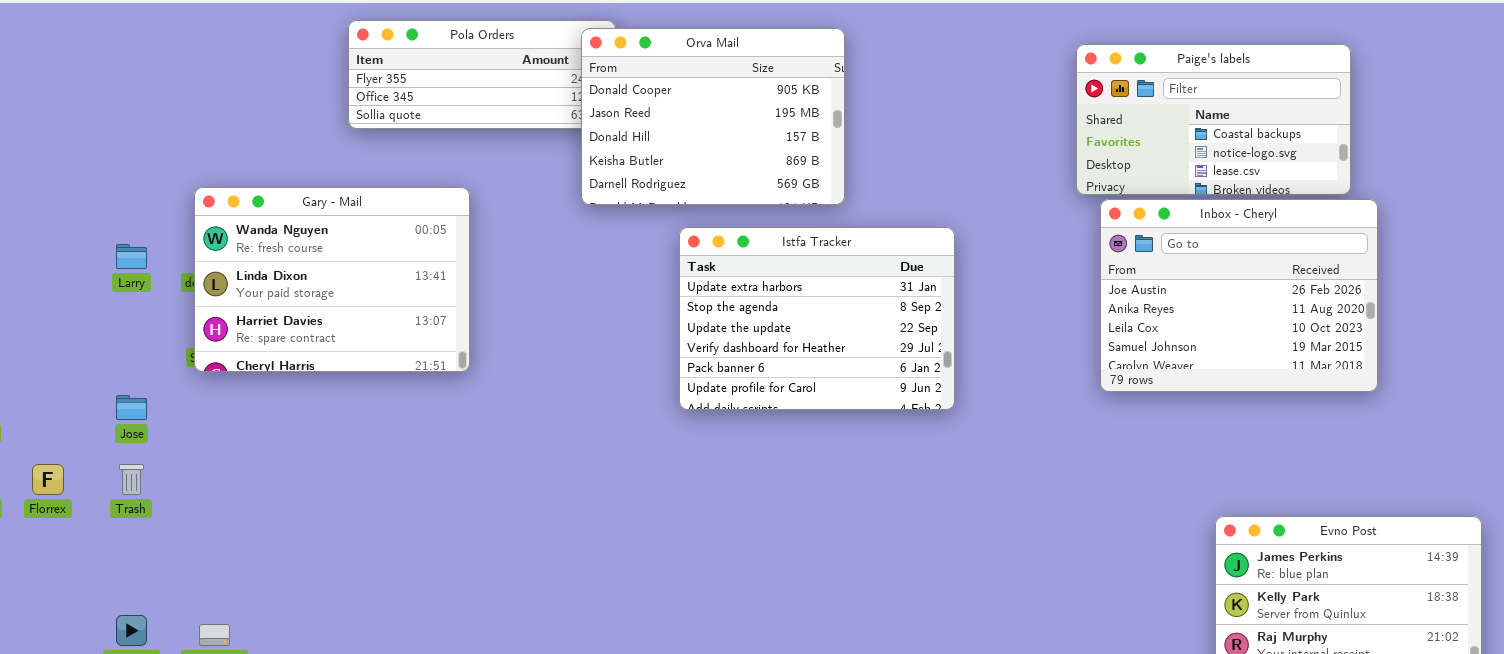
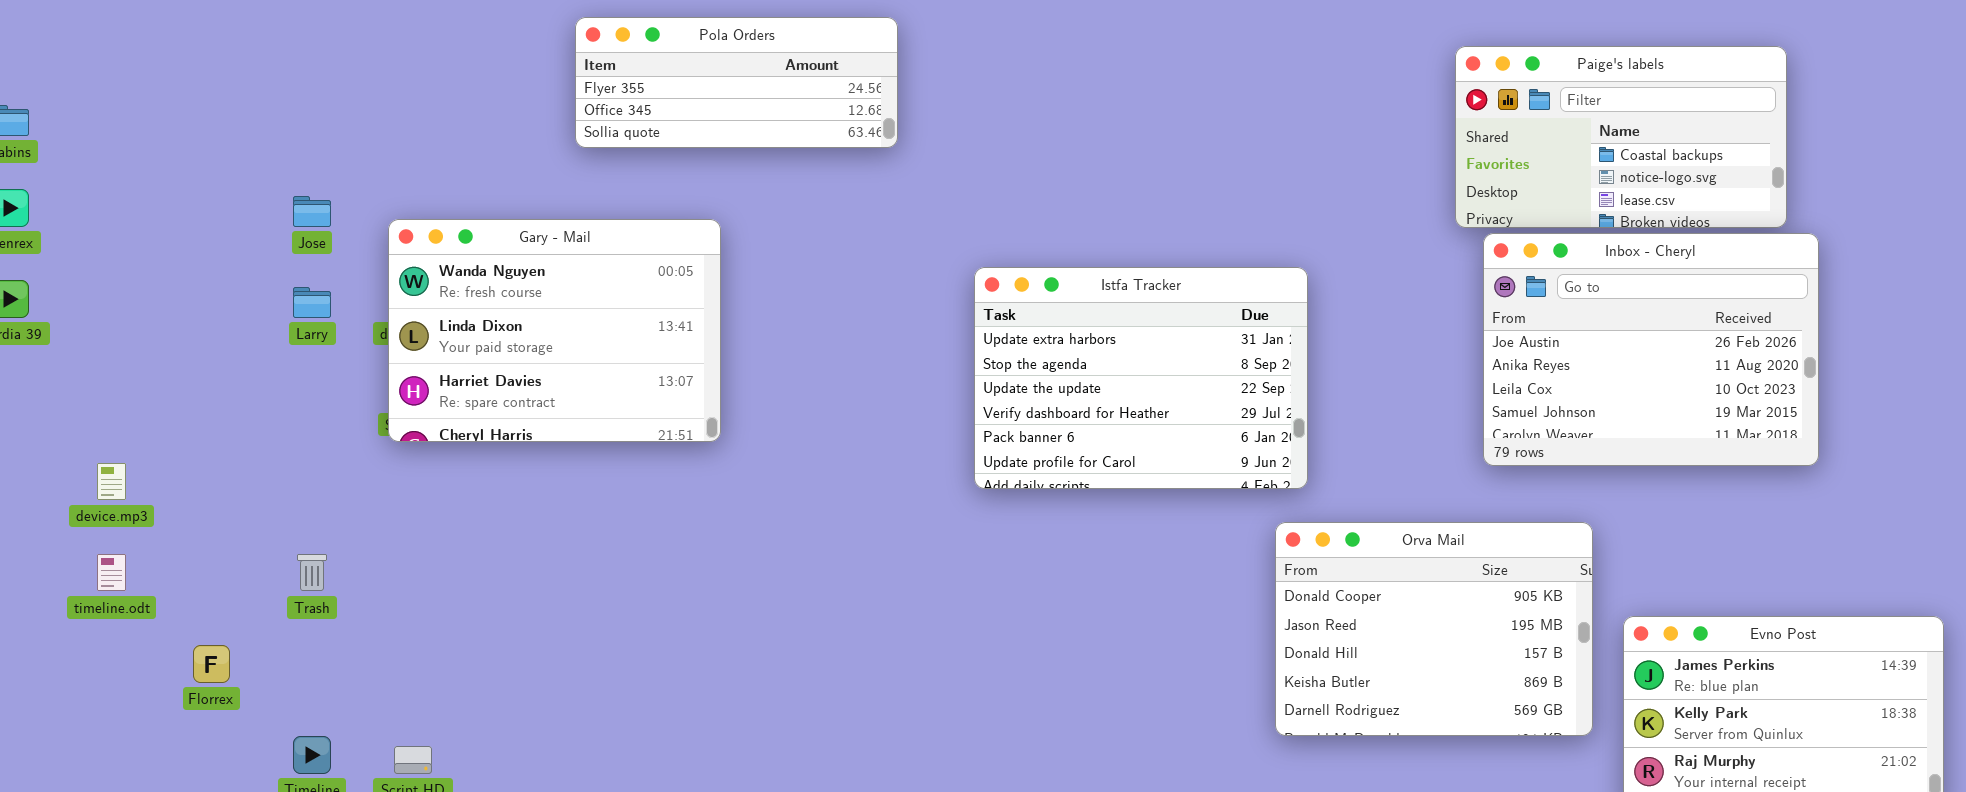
Orva Mail: [581,28,845,205] -> [1275,522,1593,736], moved
Jose: [116,395,147,420] -> [293,196,331,227], moved
Florrex: [32,464,64,495] -> [193,645,230,683], moved

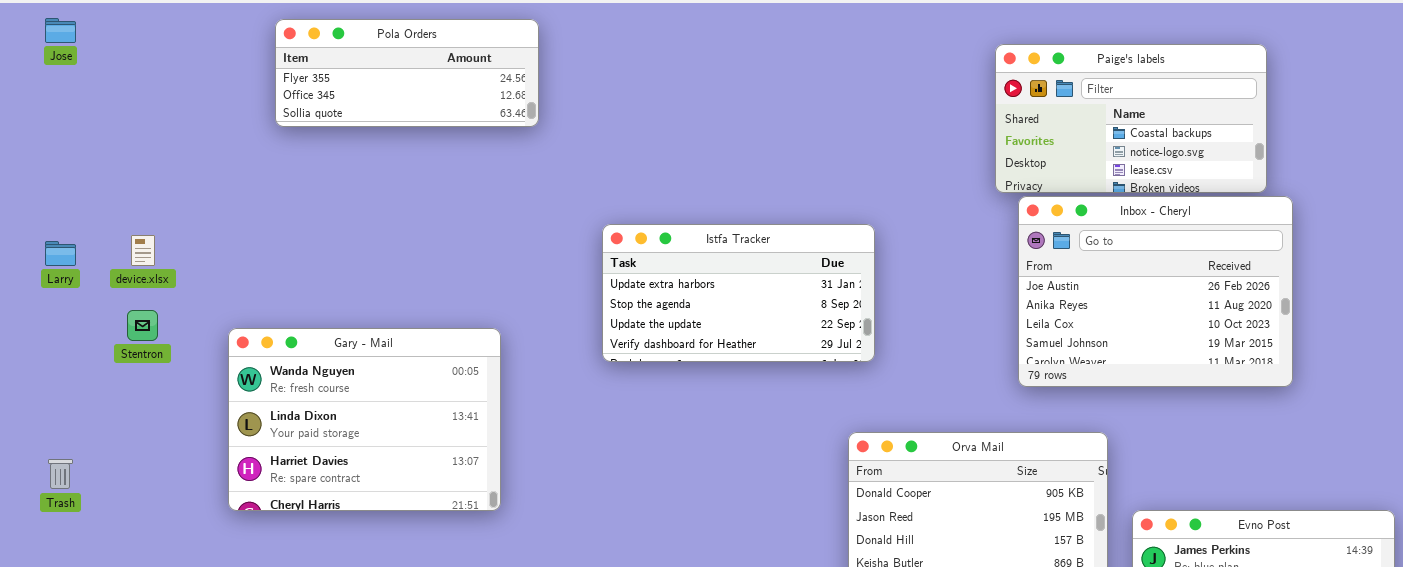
Jose: [293,196,331,227] -> [45,18,76,43], moved
Gary - Mail: [388,219,721,442] -> [228,328,501,511], moved
Istfa Tracker: [974,267,1308,489] -> [602,224,875,362], resized

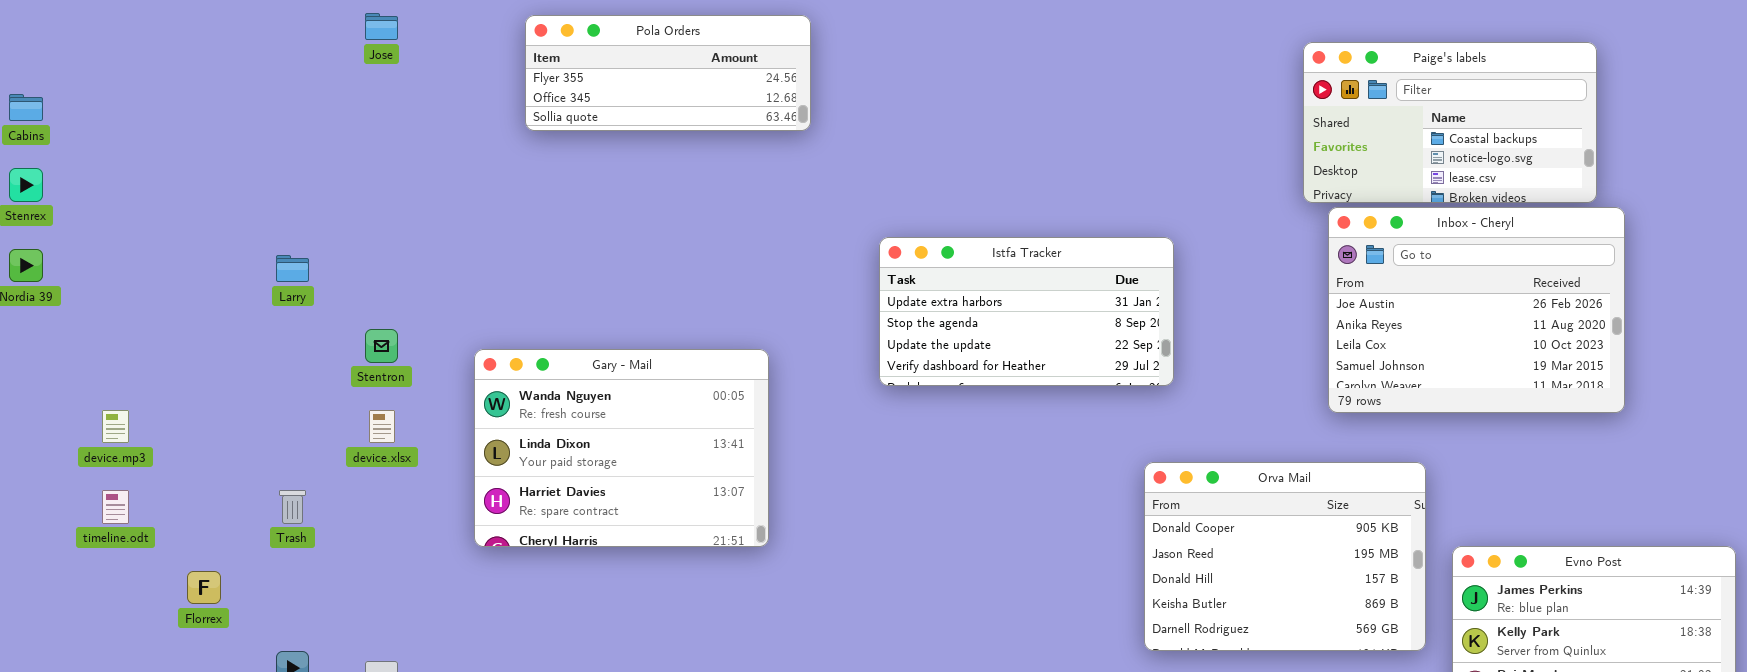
Jose: [45,18,76,43] -> [365,13,398,40], moved
device.xlsx: [131,235,155,266] -> [369,410,395,443], moved

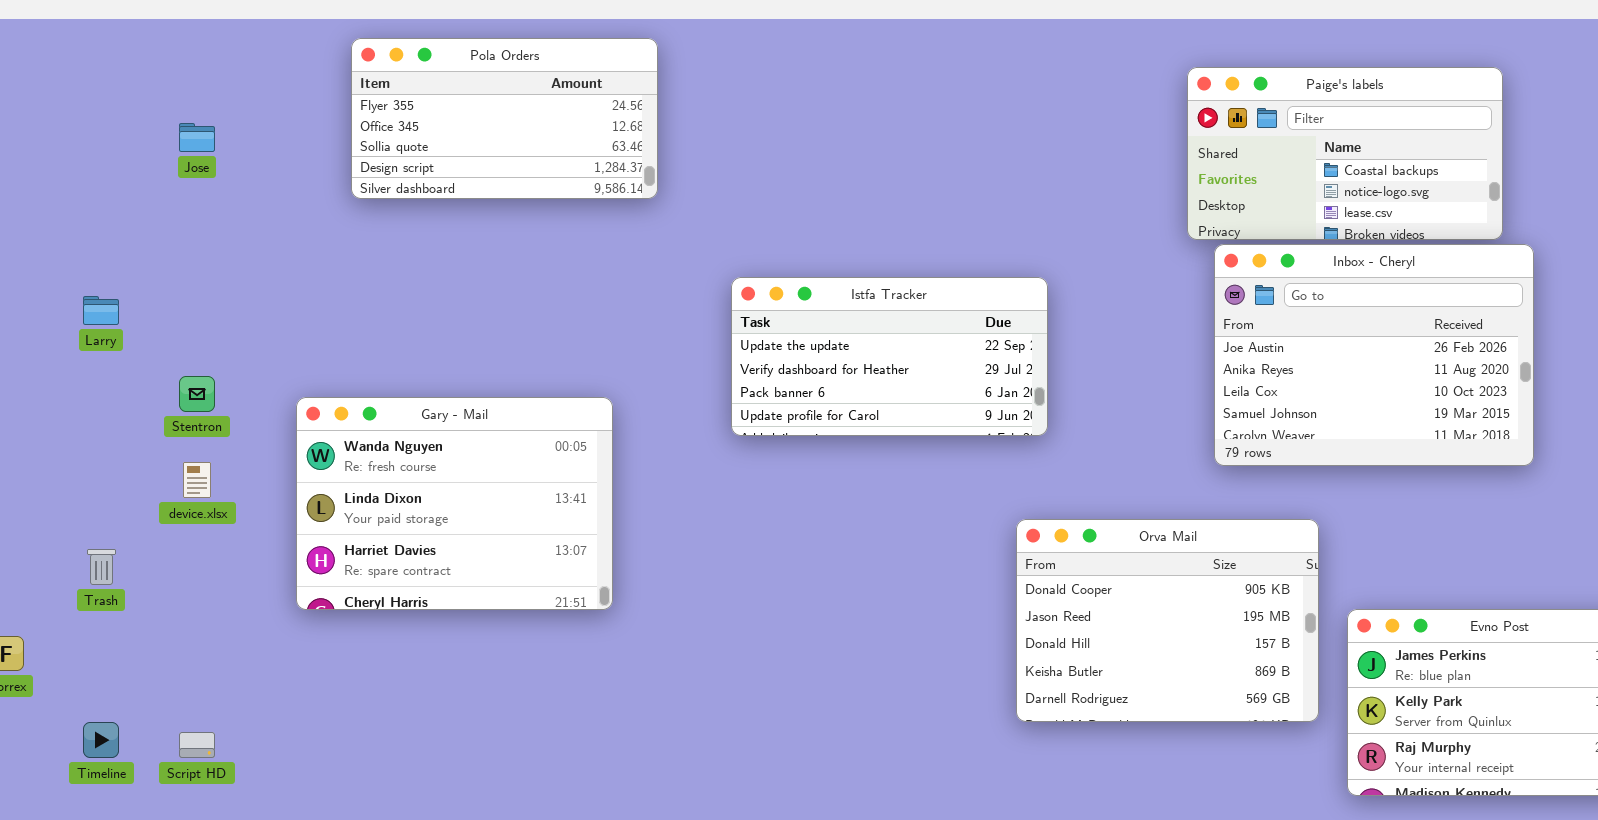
Jose: [365,13,398,40] -> [179,123,215,152], moved
Pola Orders: [525,15,811,131] -> [351,38,658,199], resized
Istfa Tracker: [879,237,1174,386] -> [731,277,1048,436], scrolled down 2 rows

